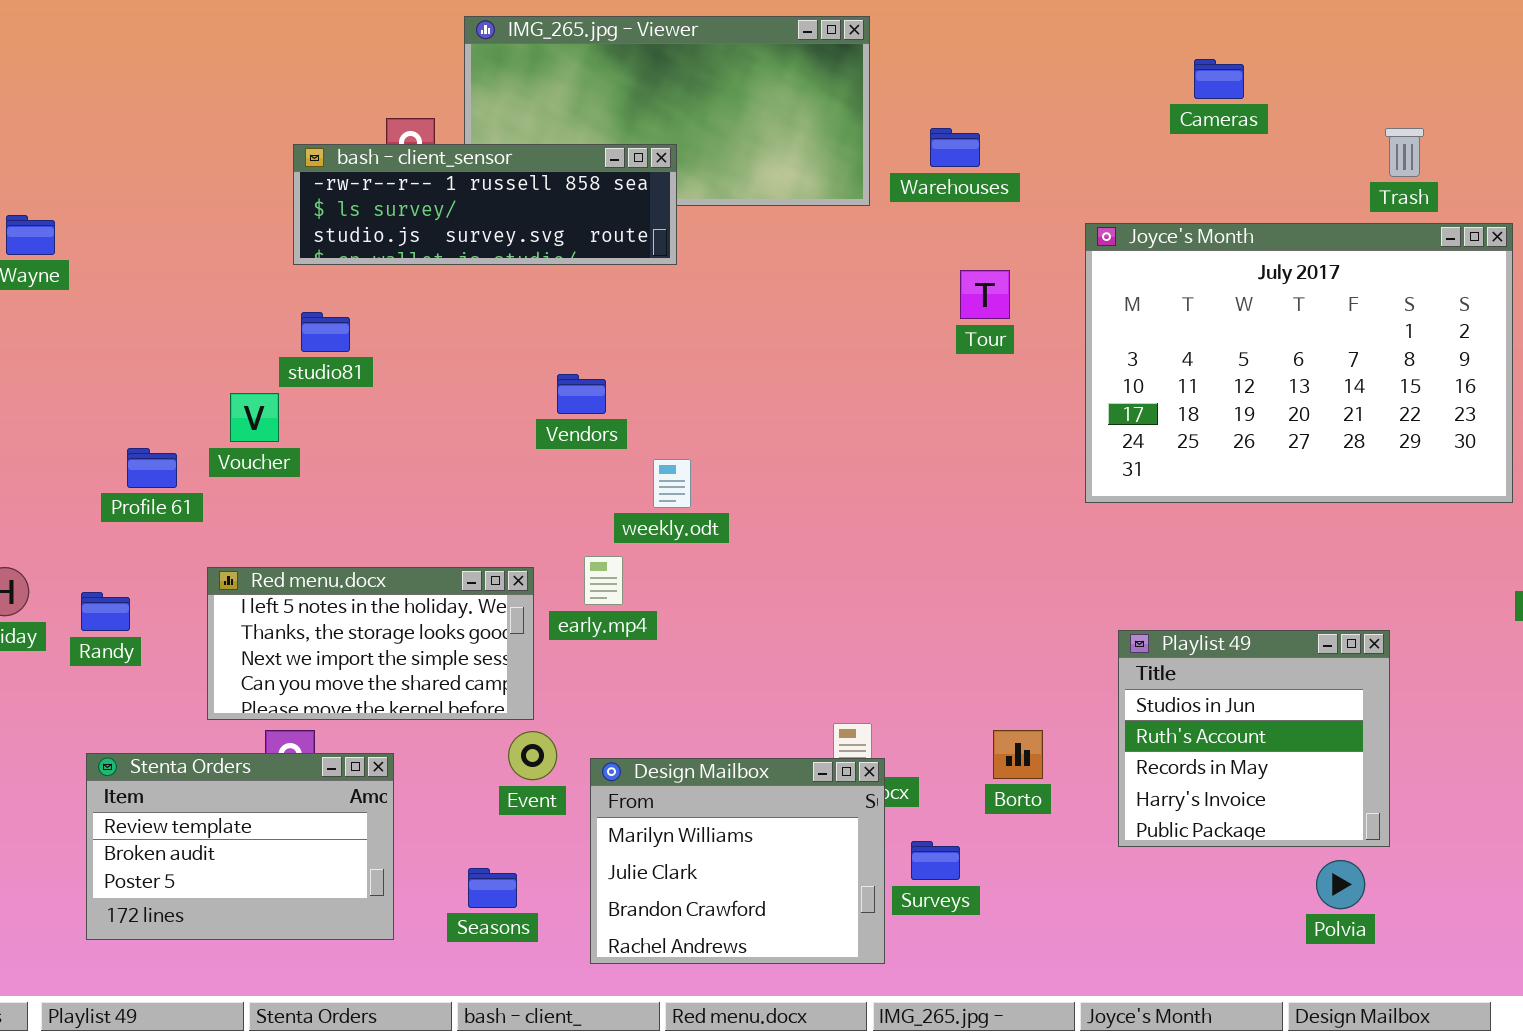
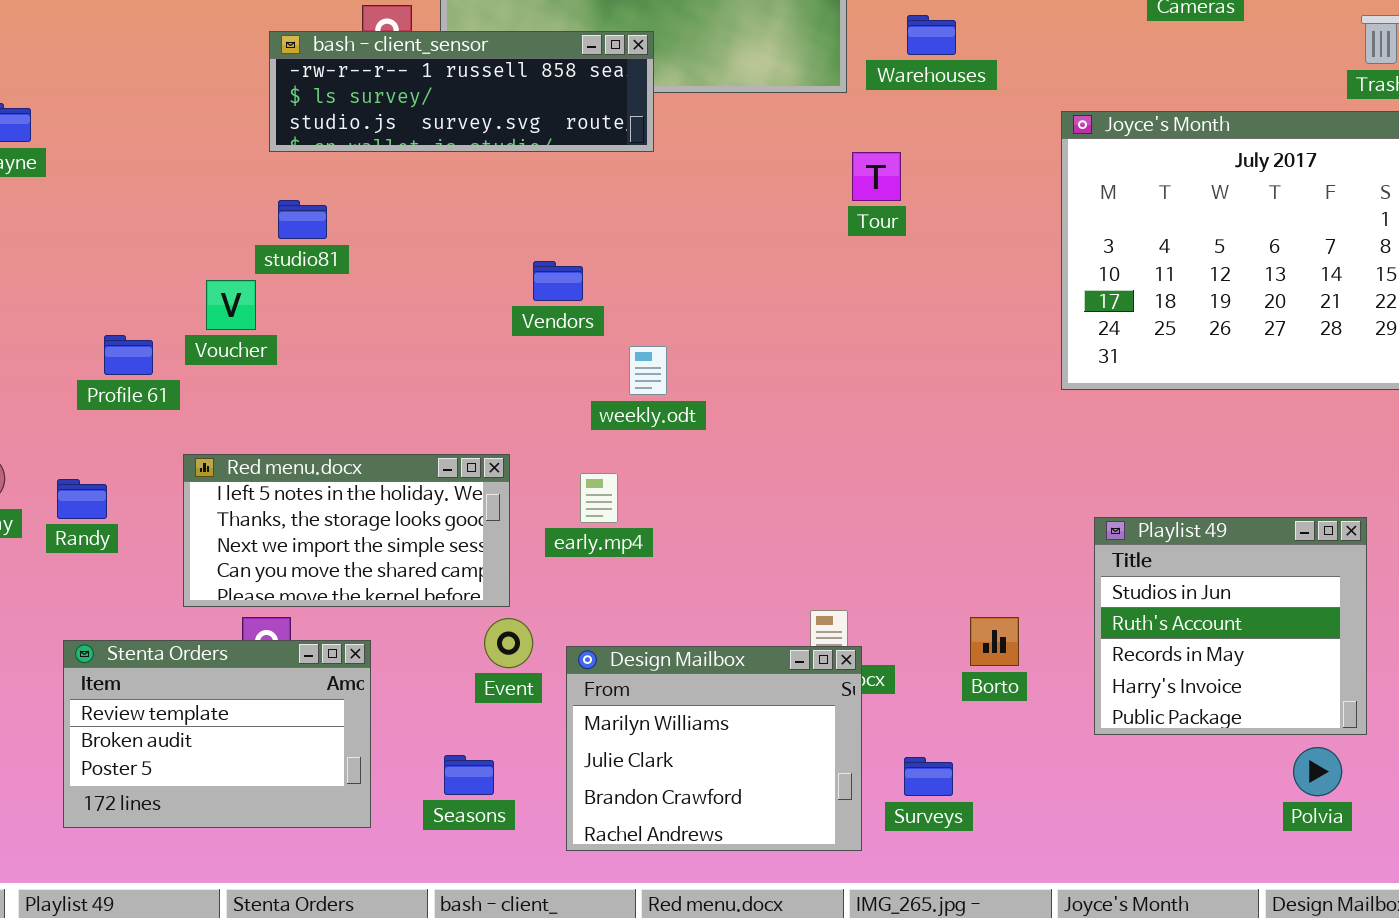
Tour: [960,270,1010,319] -> [852,152,901,201], moved
early.mp4: [584,556,623,605] -> [580,473,618,523], moved
Surveys: [911,841,960,880] -> [904,757,953,796], moved

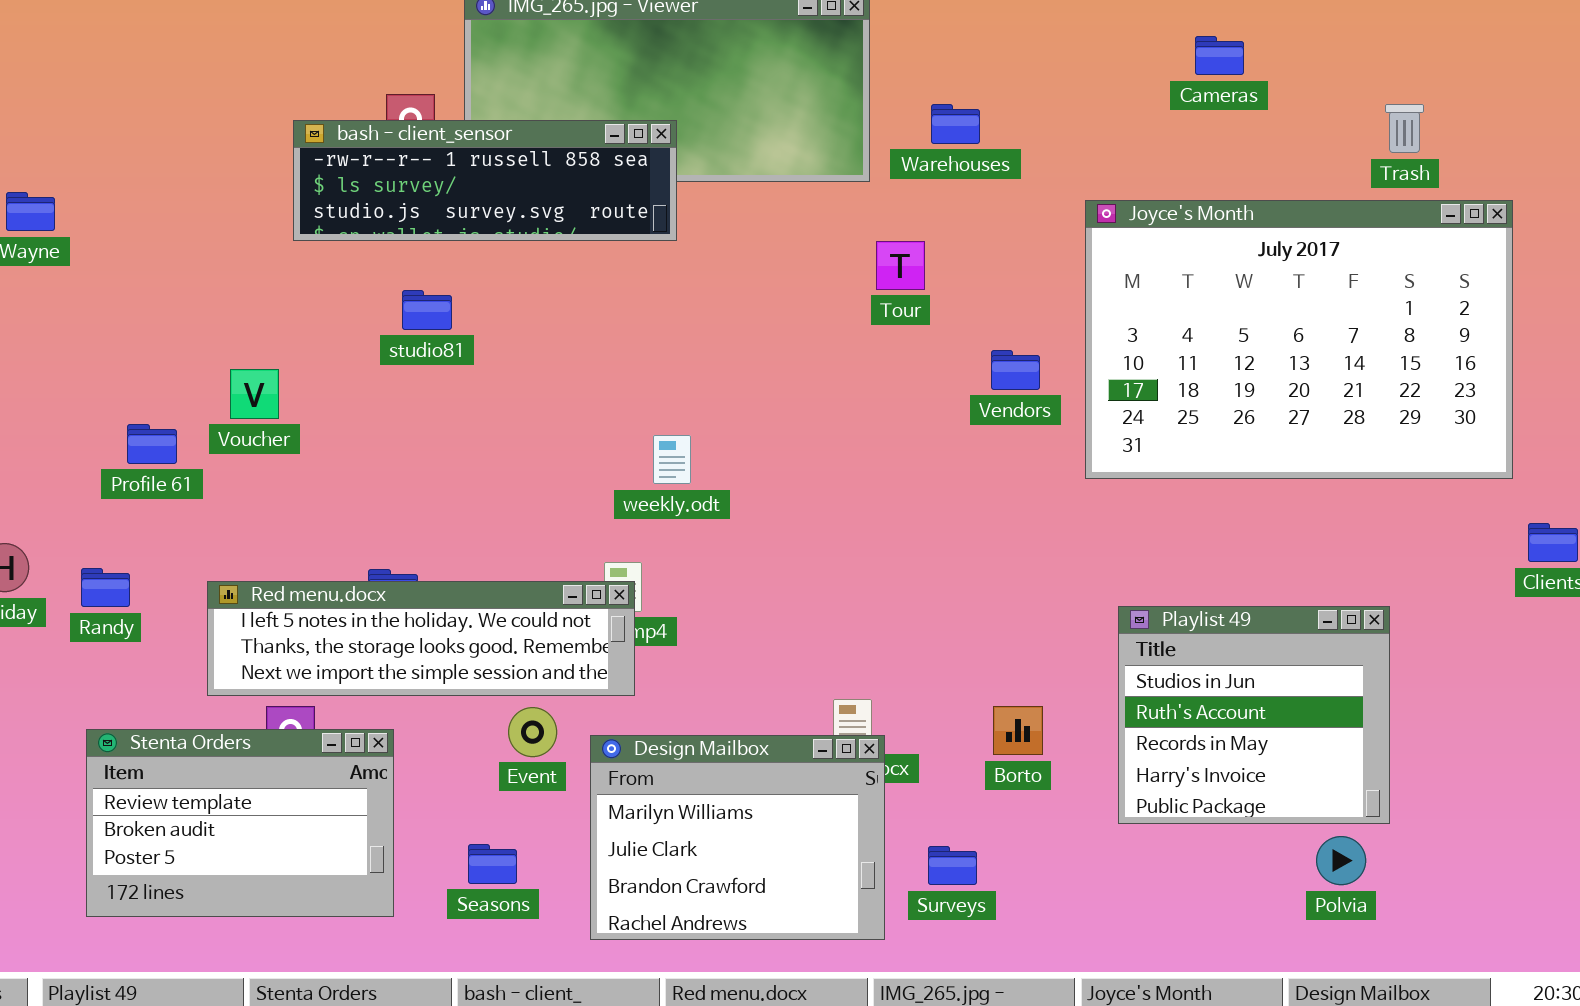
studio81: [278,200,327,239] -> [402,290,452,330], moved
Vendors: [533,261,583,301] -> [991,350,1040,390], moved
Red menu.docx: [183,454,510,607] -> [207,581,635,696], resized

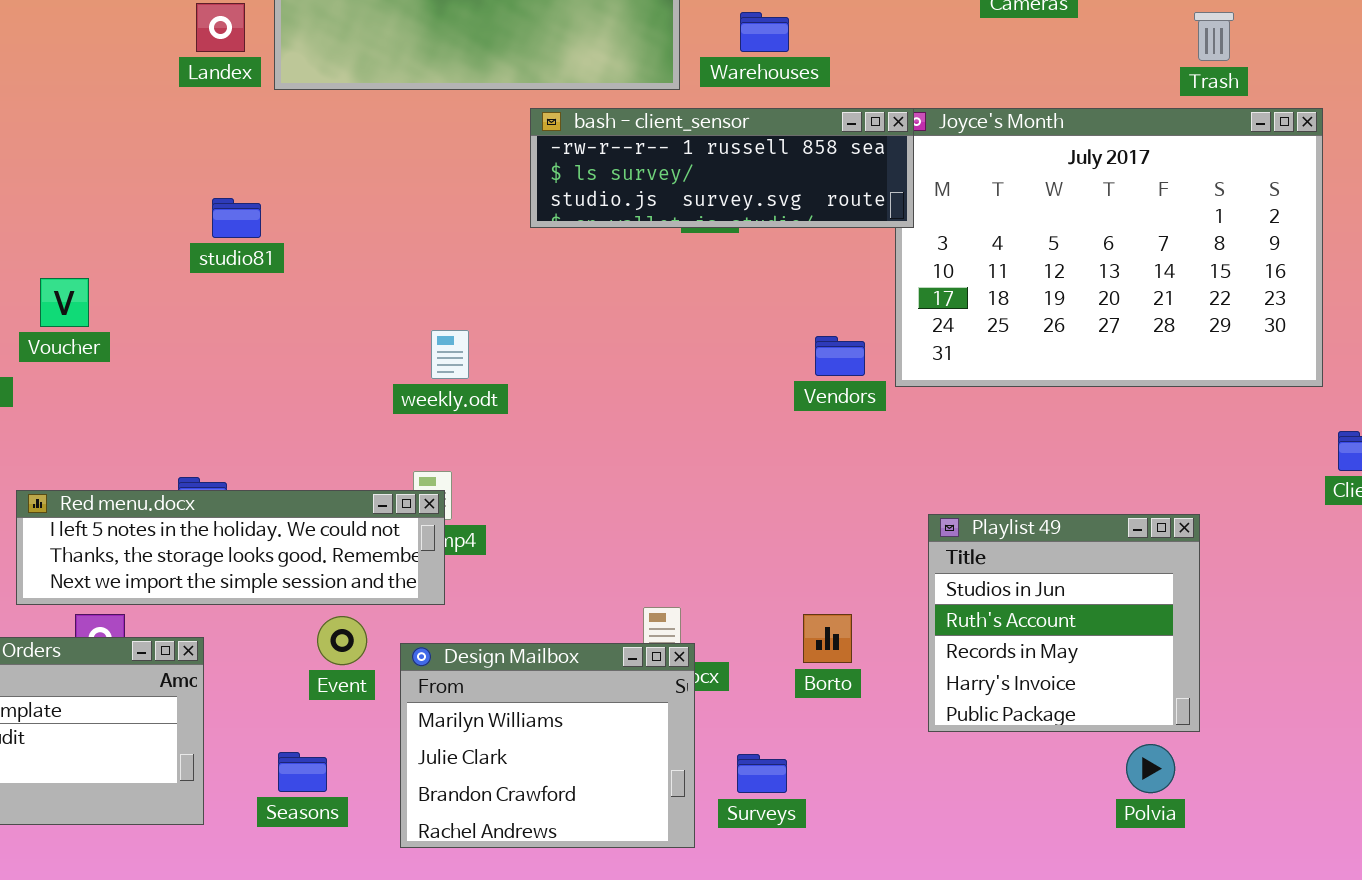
bash - client_sensor: [293,120,677,241] -> [530,108,914,228], moved
Vendors: [991,350,1040,390] -> [815,336,865,376], moved
weekly.odt: [653,435,691,484] -> [431,330,469,379], moved

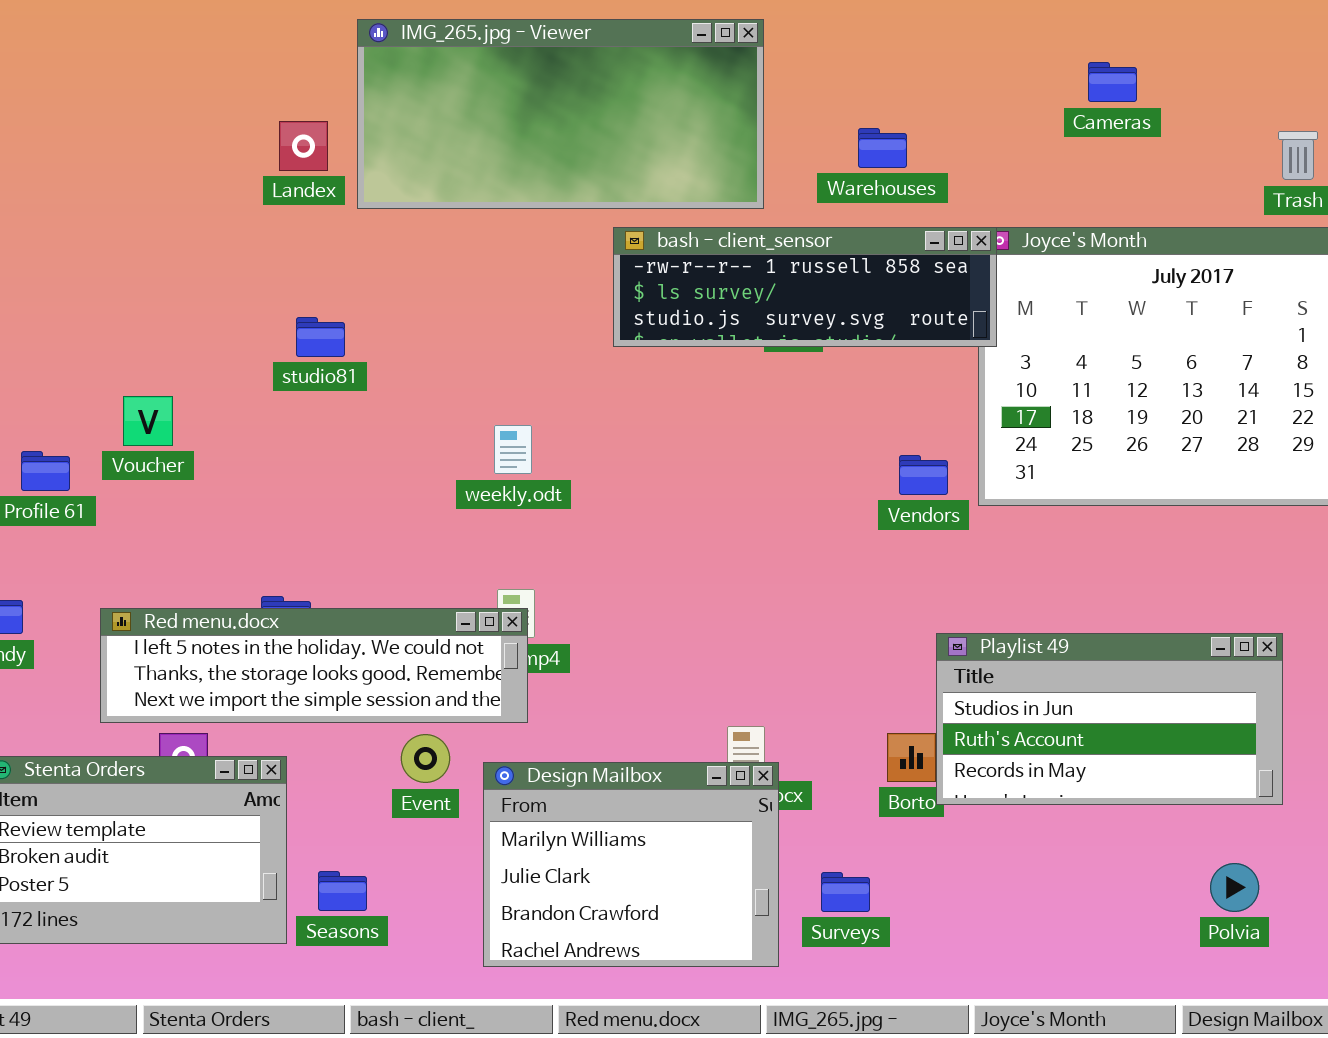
Warehouses: [740,12,789,52] -> [858,128,907,168], moved
weekly.odt: [431,330,469,379] -> [494,425,532,474], moved
Playlist 49: [928,514,1200,732] -> [936,633,1283,805], resized
Seasons: [278,752,327,792] -> [318,871,367,911], moved

